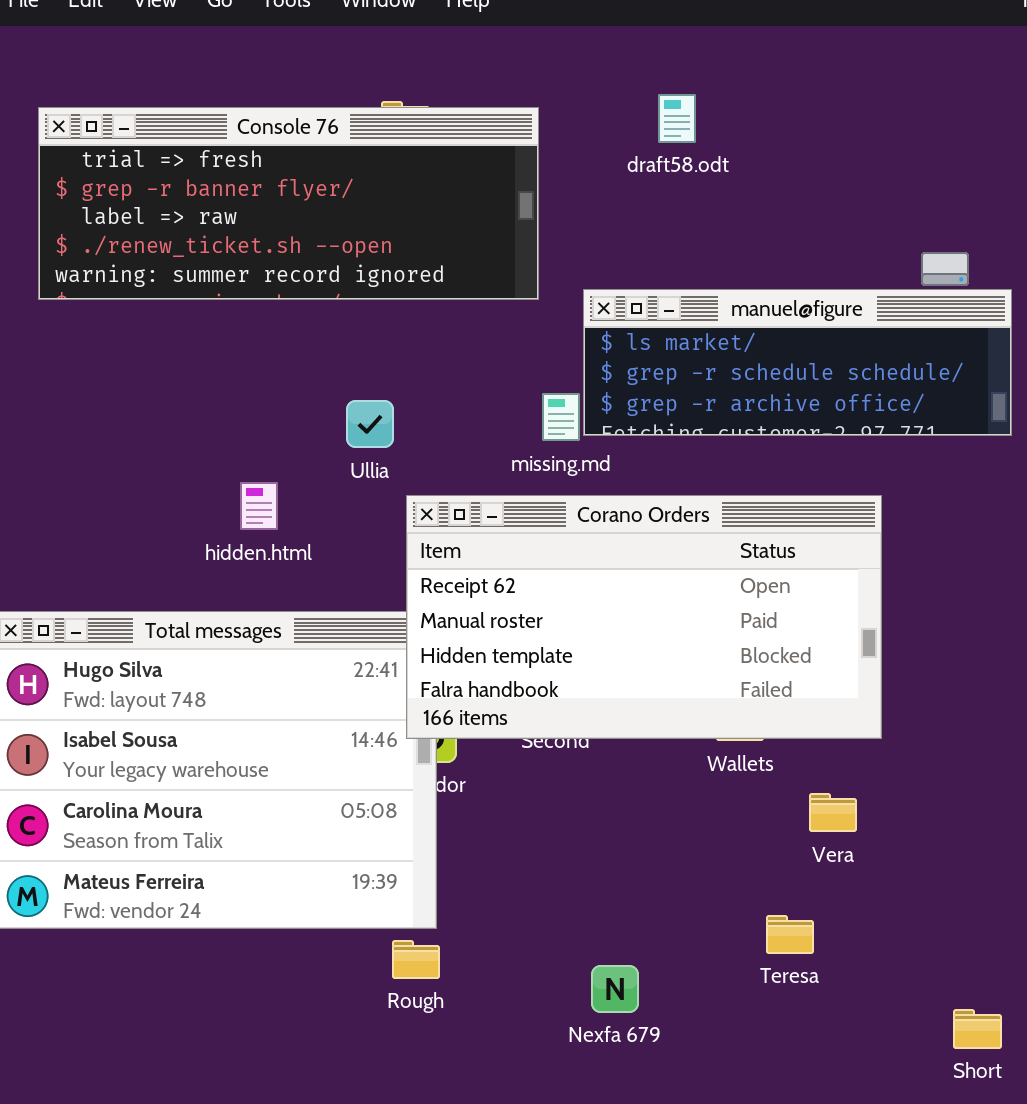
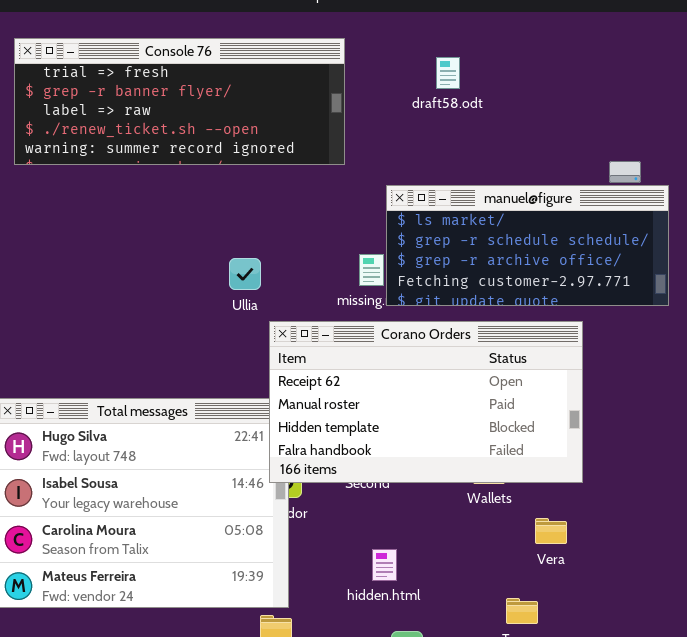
Console 76: [38,107,539,300] -> [14,38,345,165], moved
manuel@figure: [583,289,1012,436] -> [386,185,669,306], resized
hidden.html: [240,482,278,530] -> [372,549,397,581], moved

